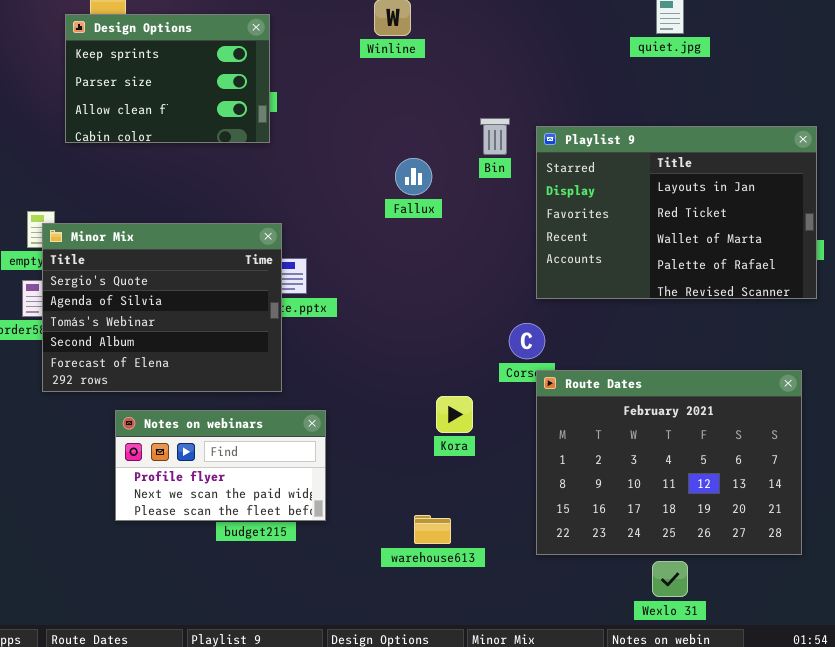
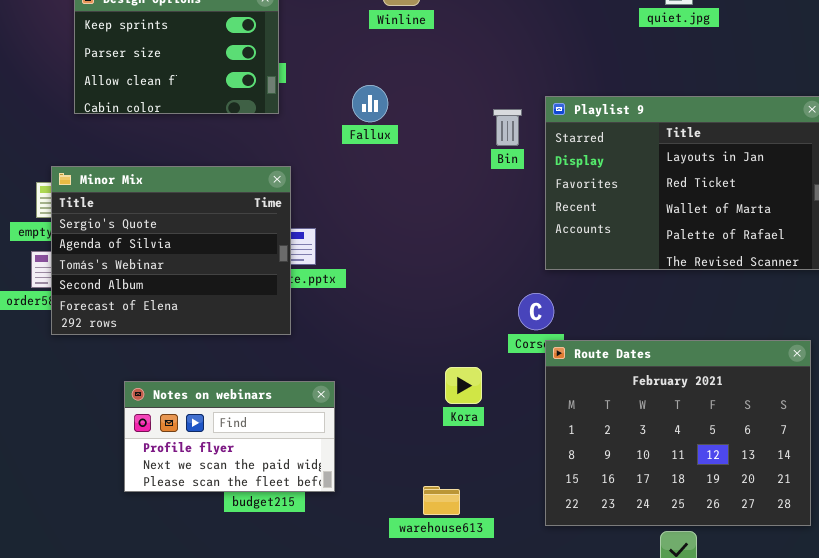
Bin: [480,118,510,155] -> [493,109,522,146], moved
Fallux: [395,158,432,195] -> [352,85,388,122], moved
Minor Mix: [42,223,282,392] -> [51,166,291,335], moved

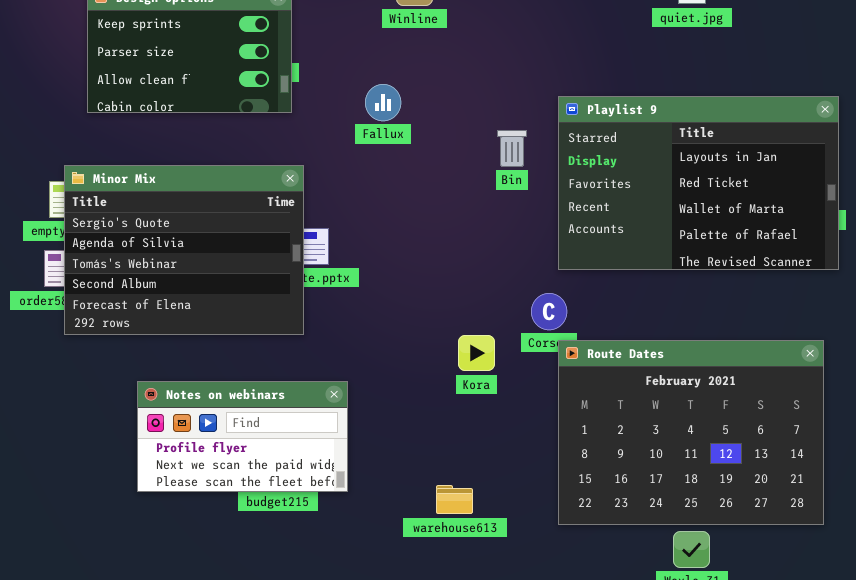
Bin: [493,109,522,146] -> [497,130,527,167], moved
Kora: [445,367,482,404] -> [458,335,495,371], moved

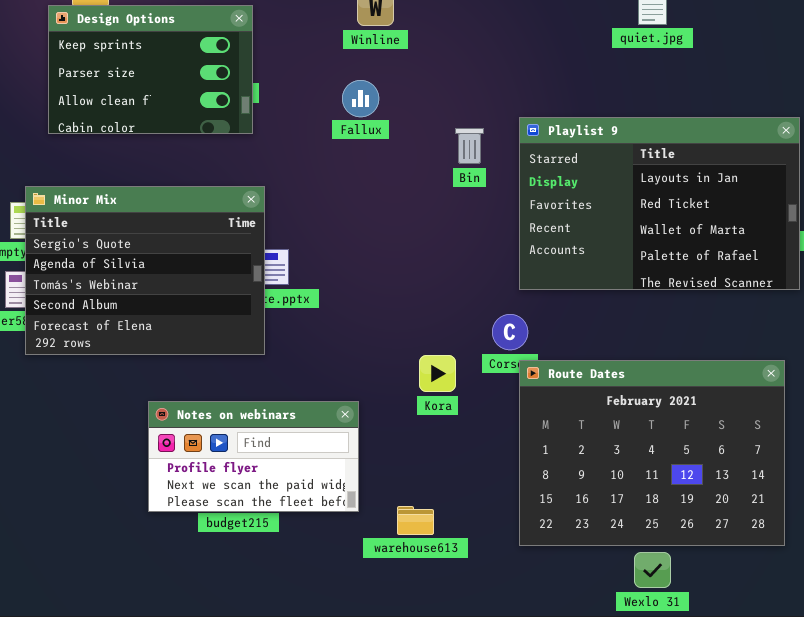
Fallux: [365,84,401,121] -> [342,80,379,117], moved
Bin: [497,130,527,167] -> [455,128,484,164], moved
Notes on webinars: [137,381,348,492] -> [148,401,359,512], moved

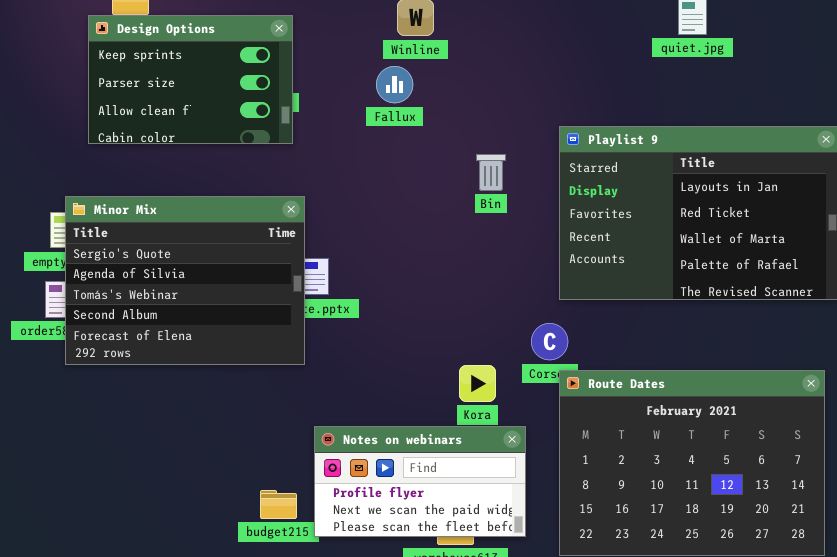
Fallux: [342,80,379,117] -> [376,66,413,103], moved
Bin: [455,128,484,164] -> [476,154,506,191], moved
Notes on webinars: [148,401,359,512] -> [314,426,526,537], moved

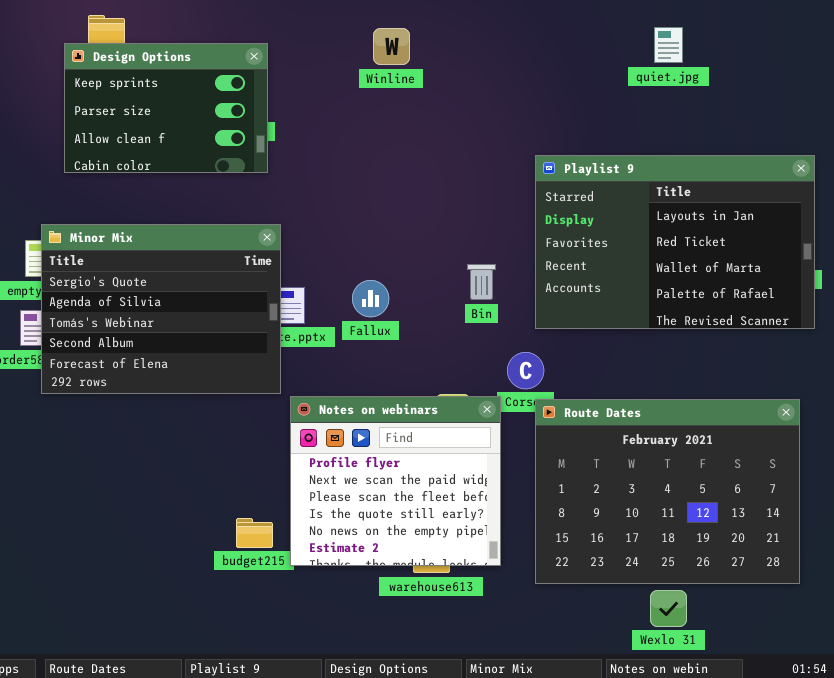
Fallux: [376,66,413,103] -> [352,280,389,317], moved
Bin: [476,154,506,191] -> [467,264,496,300], moved
Notes on webinars: [314,426,526,537] -> [290,396,501,566], resized

